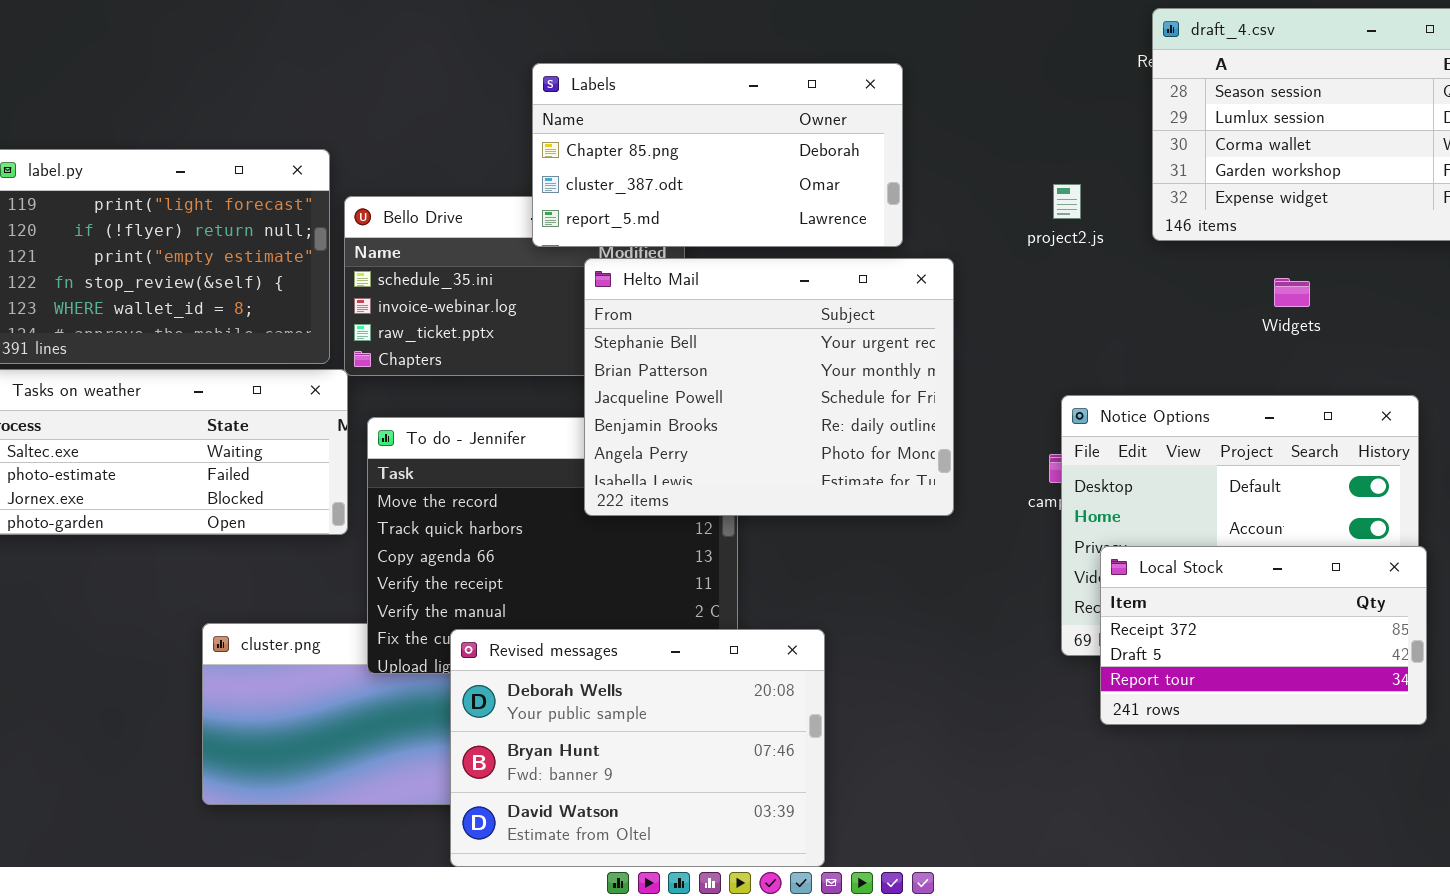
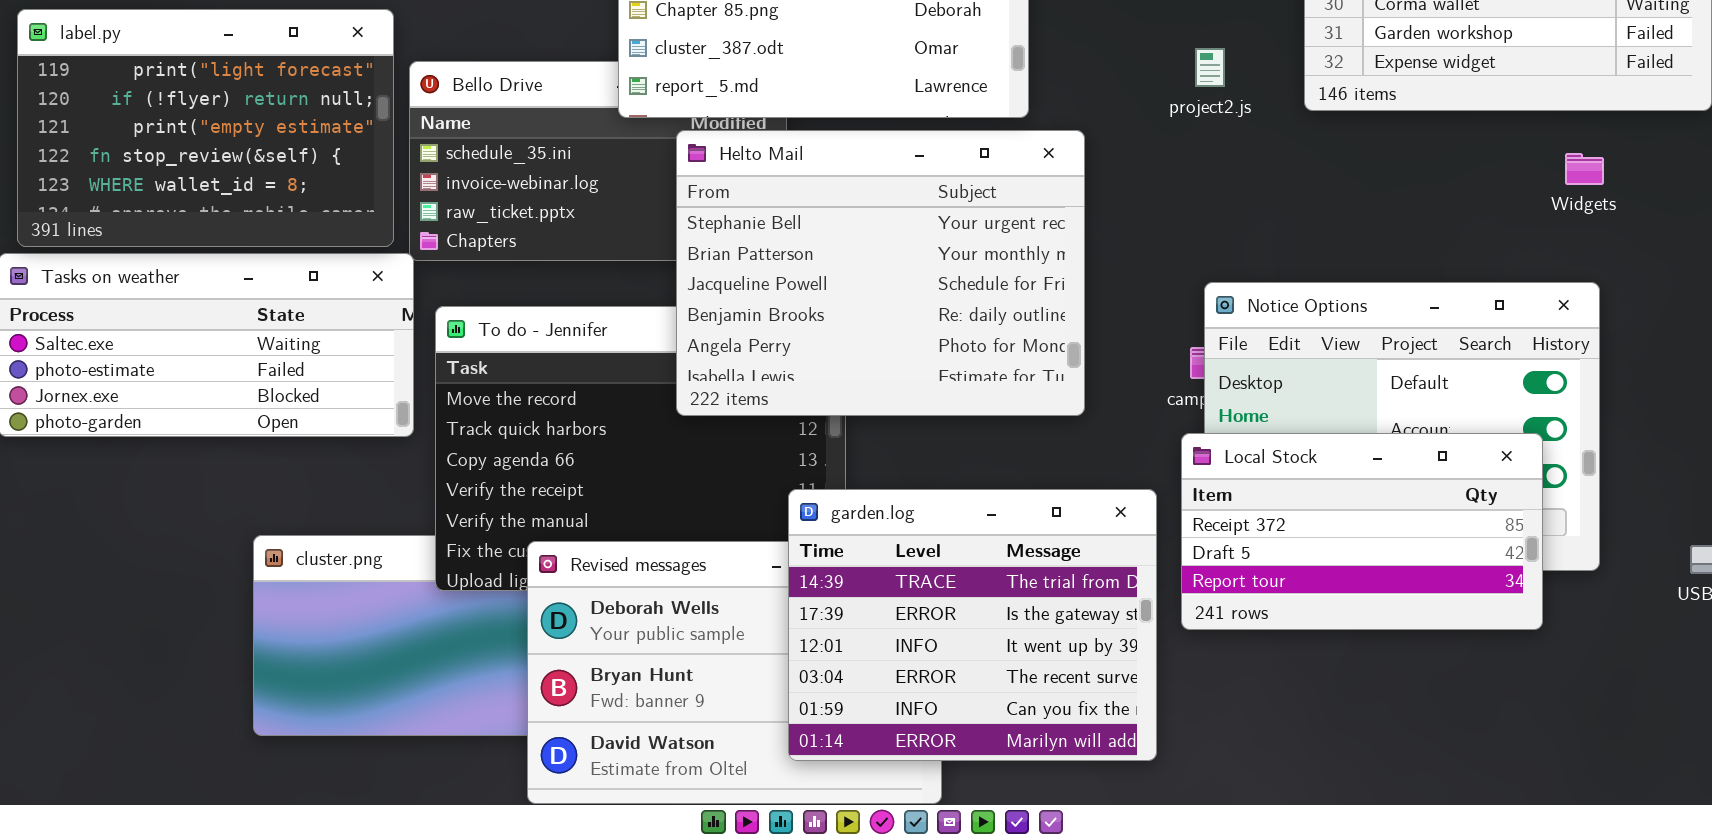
Widgets: [1274,278,1310,307] -> [1565,153,1604,185], moved
Local Stock: [1100,546,1427,725] -> [1181,433,1543,630], moved
garden.log: none -> [788,489,1157,761], opened

